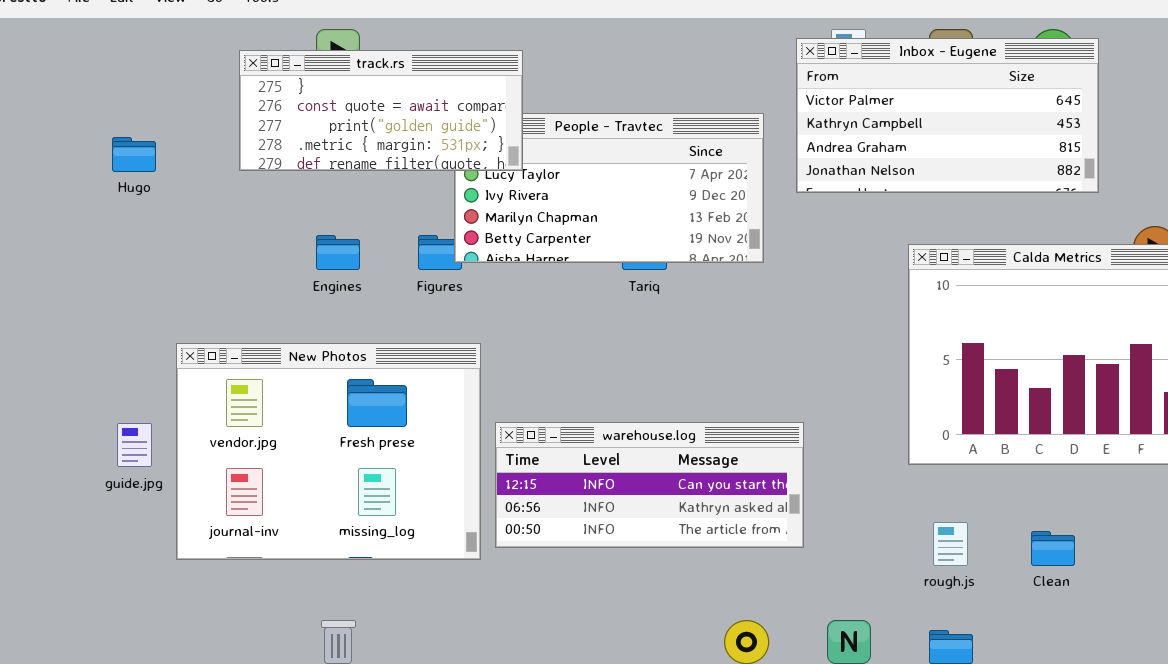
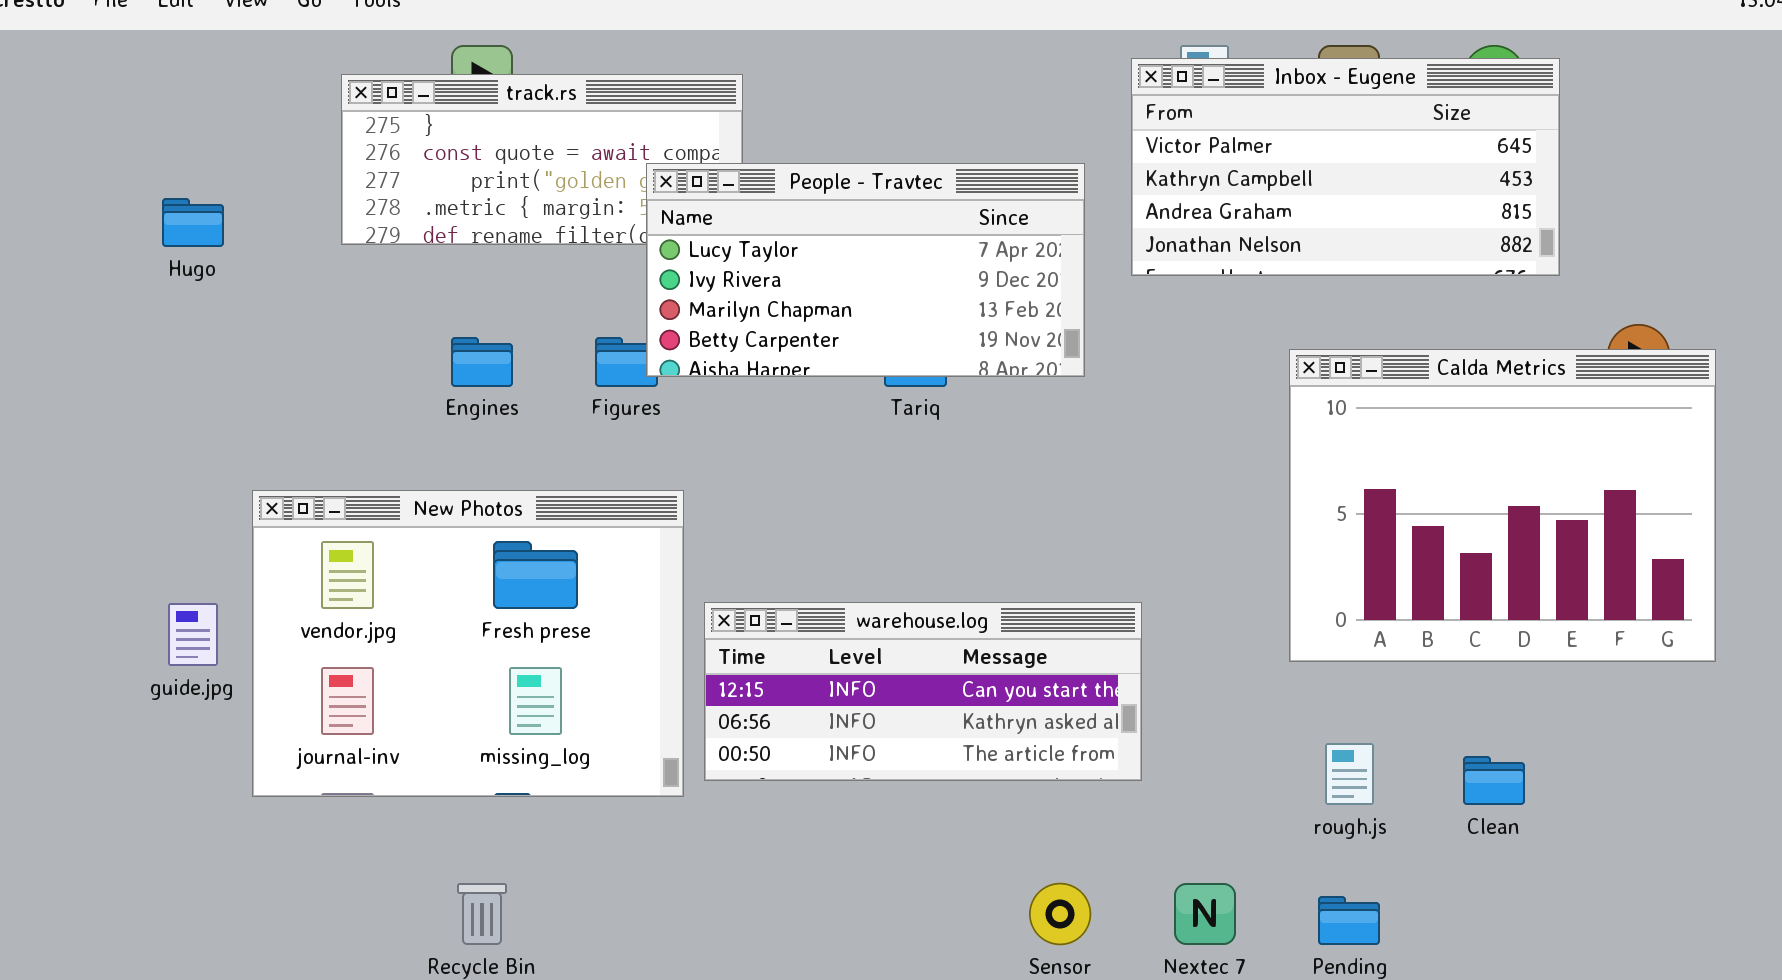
People - Travtec: [454,113,764,263] -> [646,163,1085,377], raised

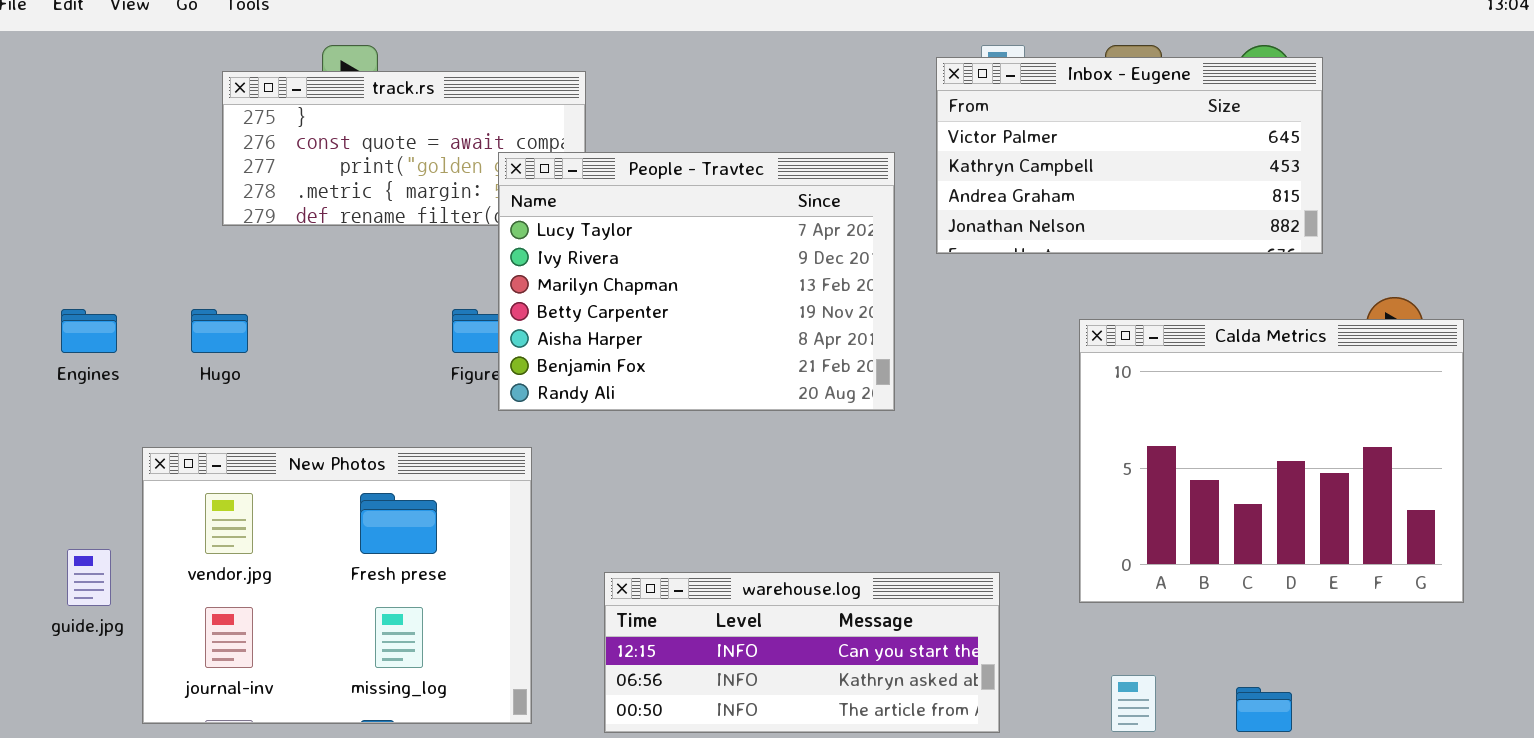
People - Travtec: [646,163,1085,377] -> [498,152,895,411], resized
Hugo: [162,198,224,247] -> [191,309,248,353], moved
Engines: [451,337,513,387] -> [61,309,117,353], moved
warehouse.log: [704,602,1142,781] -> [604,572,1000,733], moved

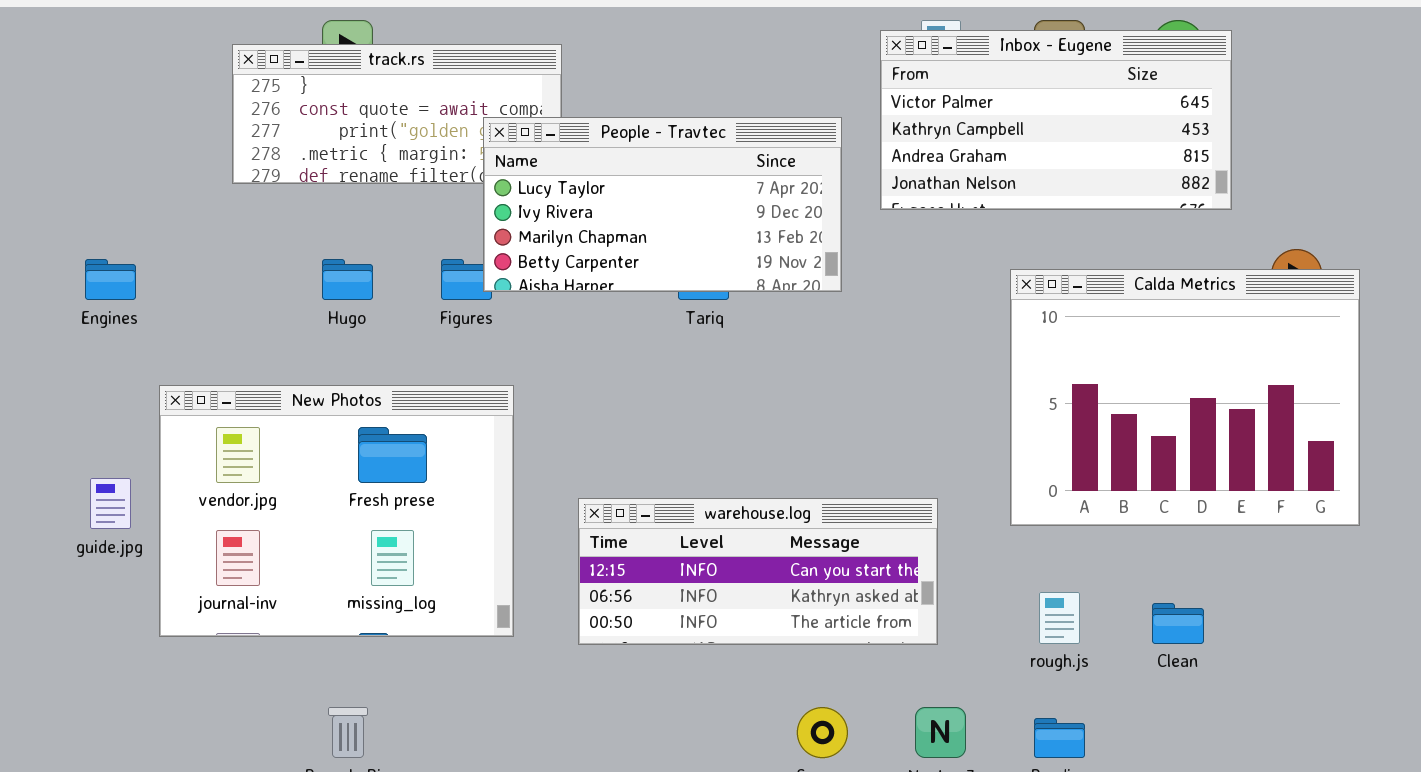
People - Travtec: [498,152,895,411] -> [483,117,842,292], resized
Hugo: [191,309,248,353] -> [322,259,373,300], moved

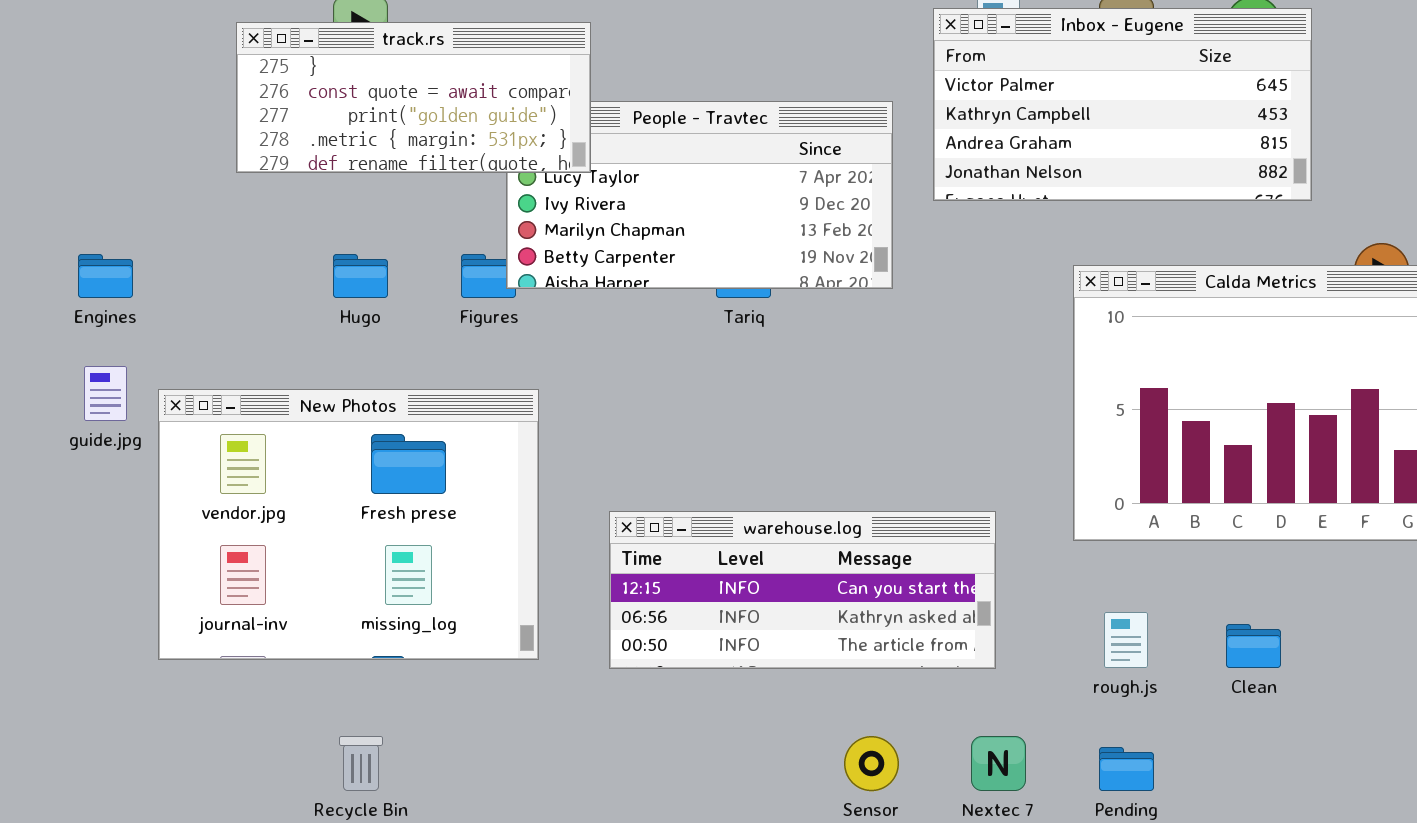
track.rs: [232,44,562,184] -> [236,22,591,173], raised
guide.jpg: [90,478,131,529] -> [84,366,127,421], moved

